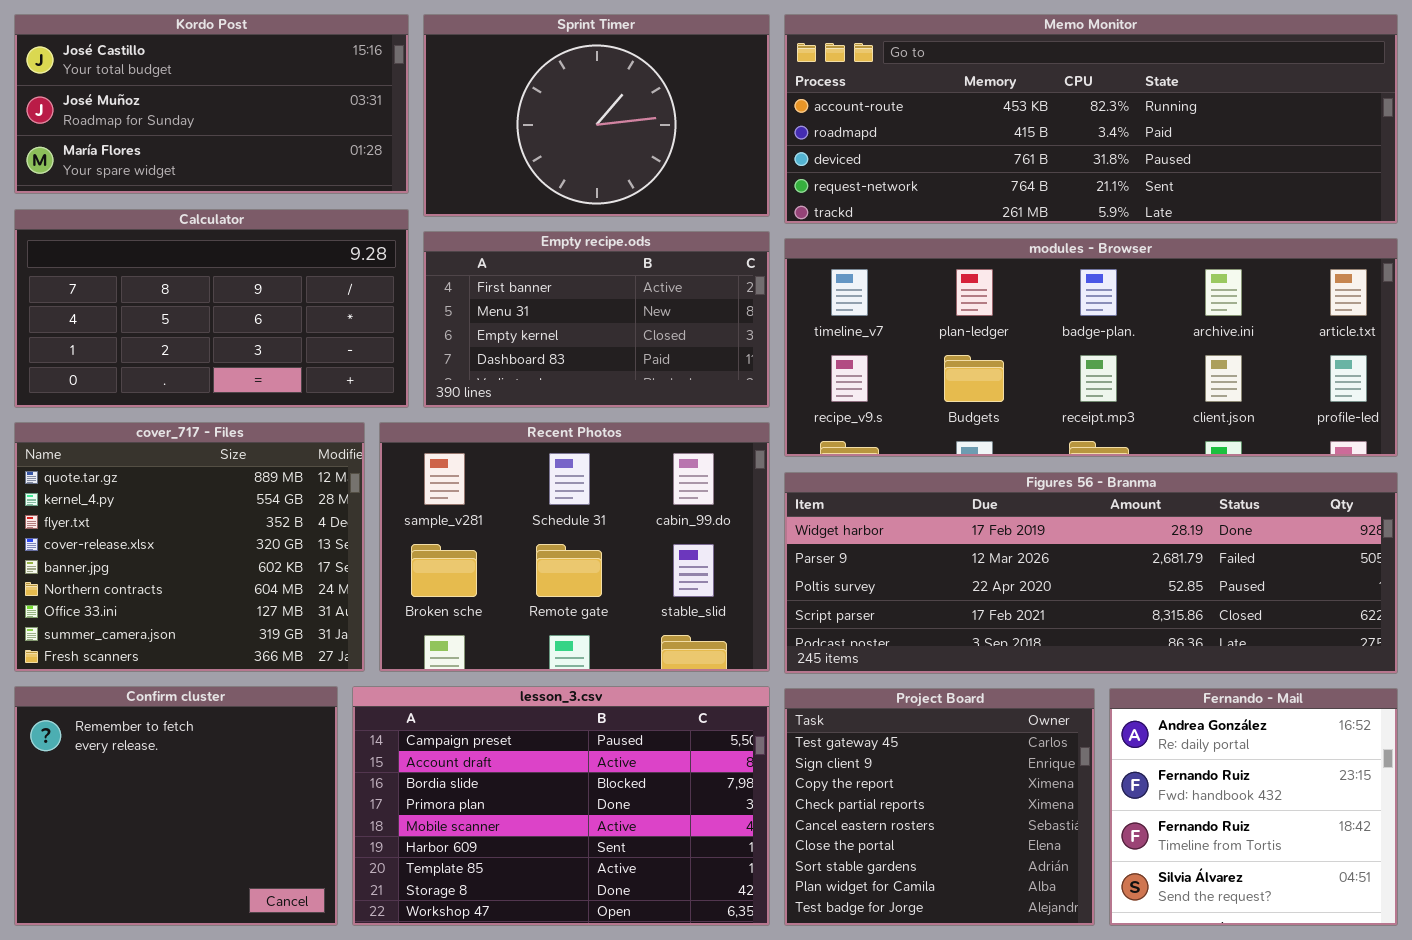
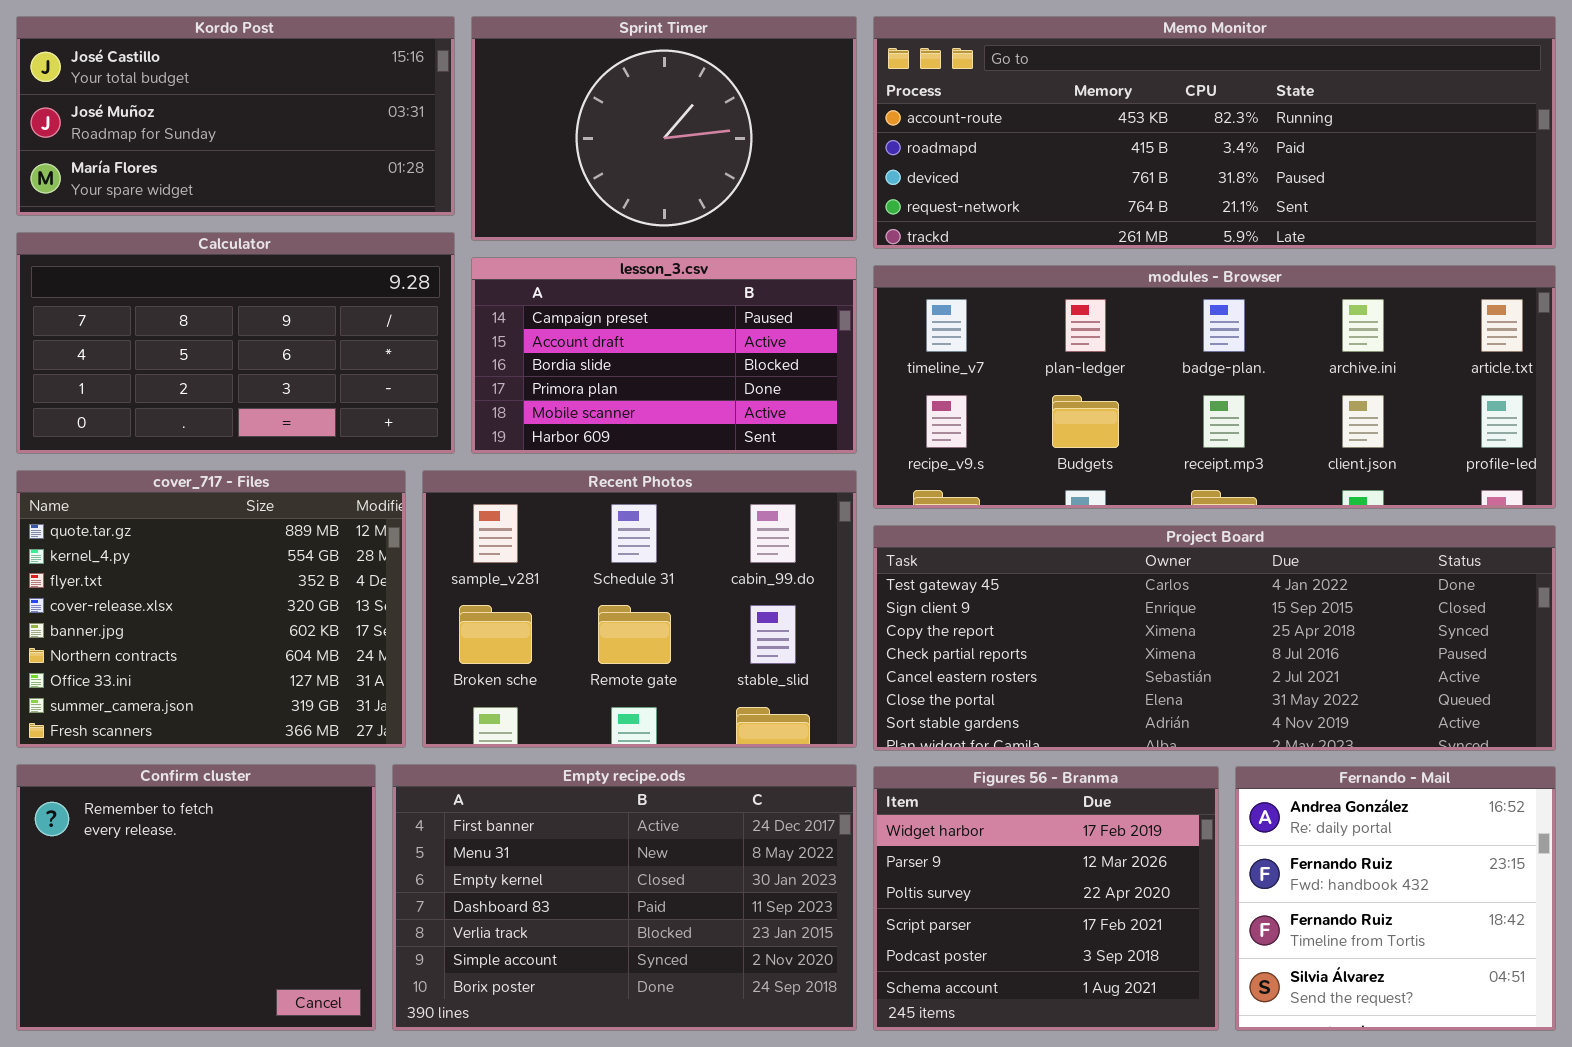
Empty recipe.ods: [423,231,770,408] -> [392,764,857,1031], moved, resized
Figures 56 - Branma: [784,472,1398,674] -> [873,766,1219,1031], moved, resized
lesson_3.csv: [352,686,770,926] -> [471,257,857,454], moved, resized
Project Board: [784,688,1095,926] -> [873,525,1556,751], moved, resized

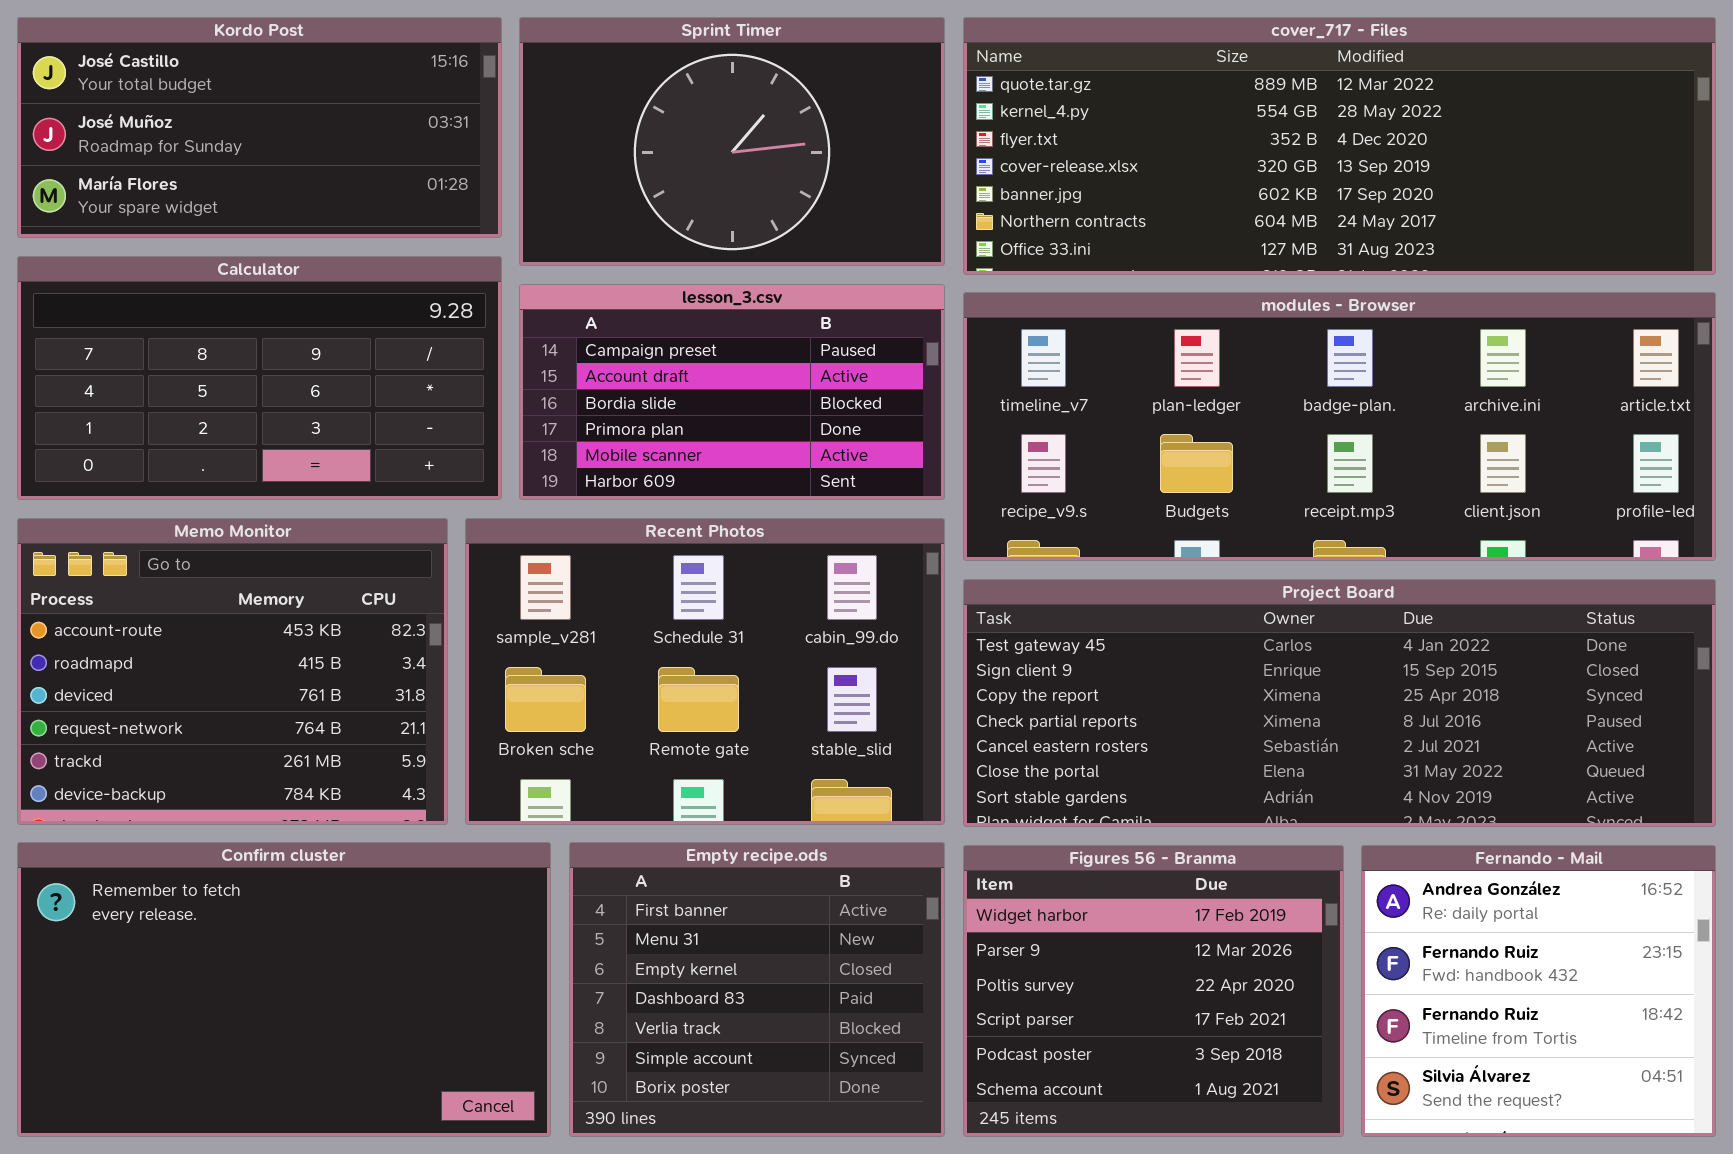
Memo Monitor: [873,16,1556,249] -> [17,518,448,825], moved, resized
cover_717 - Files: [16,470,406,748] -> [963,17,1716,275], moved, resized
Confirm cluster: [16,764,376,1031] -> [17,842,551,1137], resized
Empty recipe.ods: [392,764,857,1031] -> [569,842,945,1137], resized

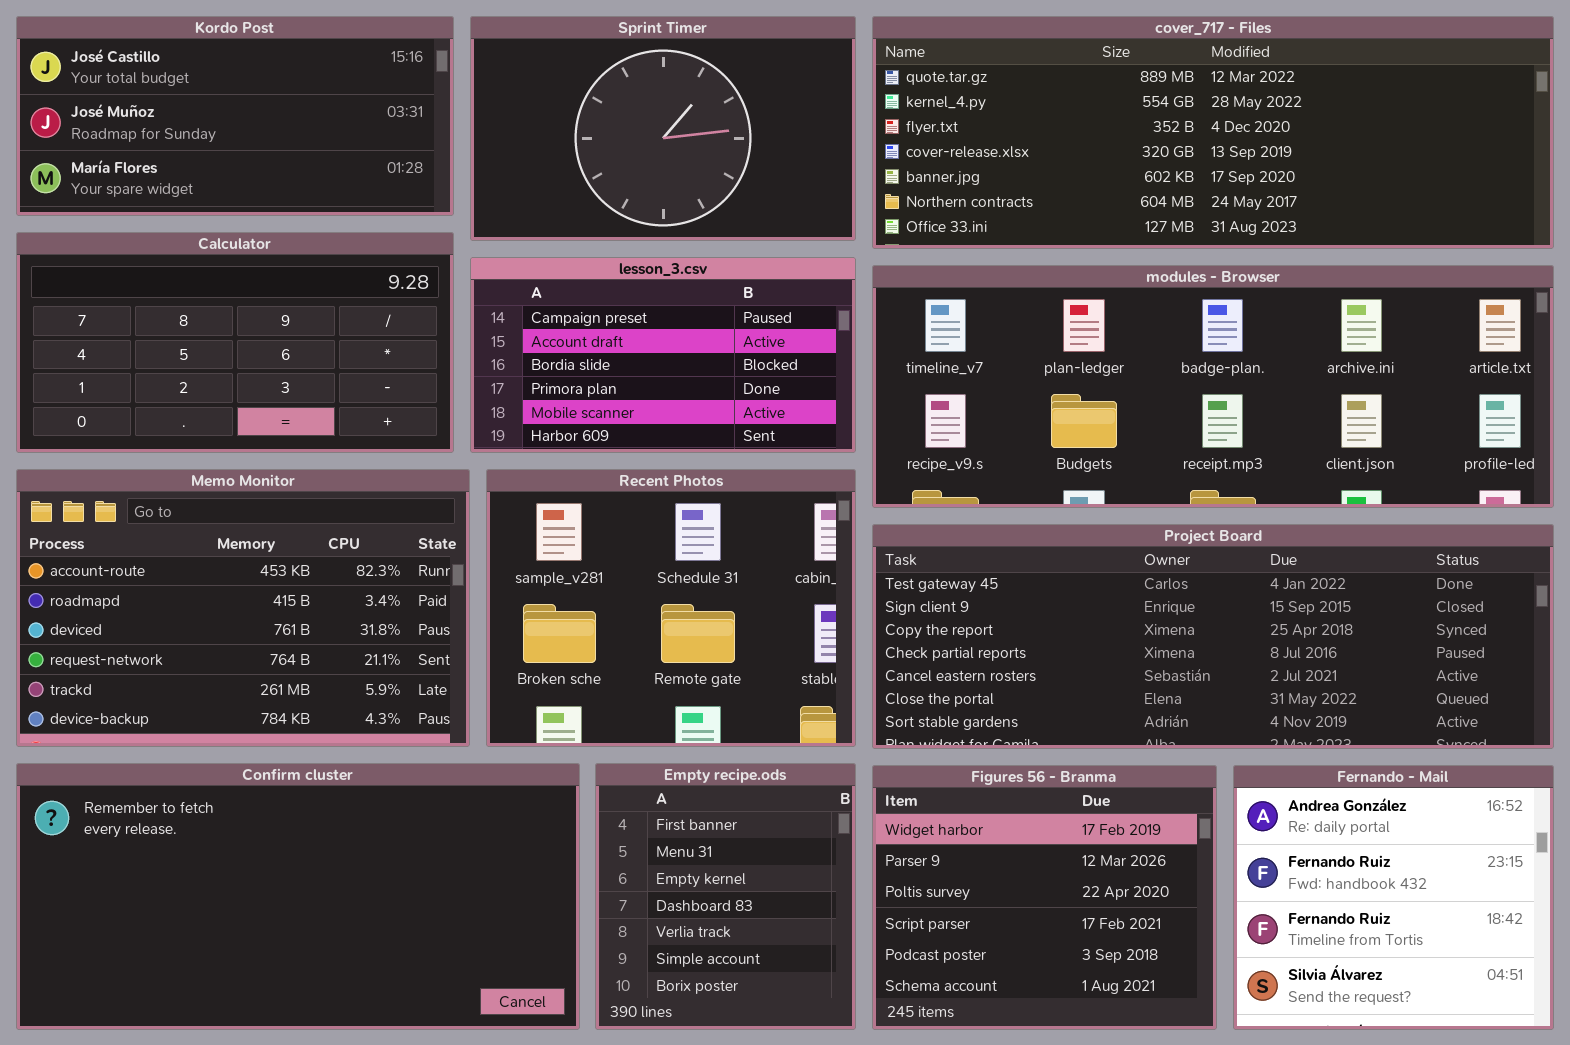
Memo Monitor: [17,518,448,825] -> [16,469,470,747], resized
Recent Photos: [465,518,945,825] -> [486,469,856,747], resized
Confirm cluster: [17,842,551,1137] -> [16,763,580,1030], resized
Empty recipe.ods: [569,842,945,1137] -> [595,763,856,1030], resized

